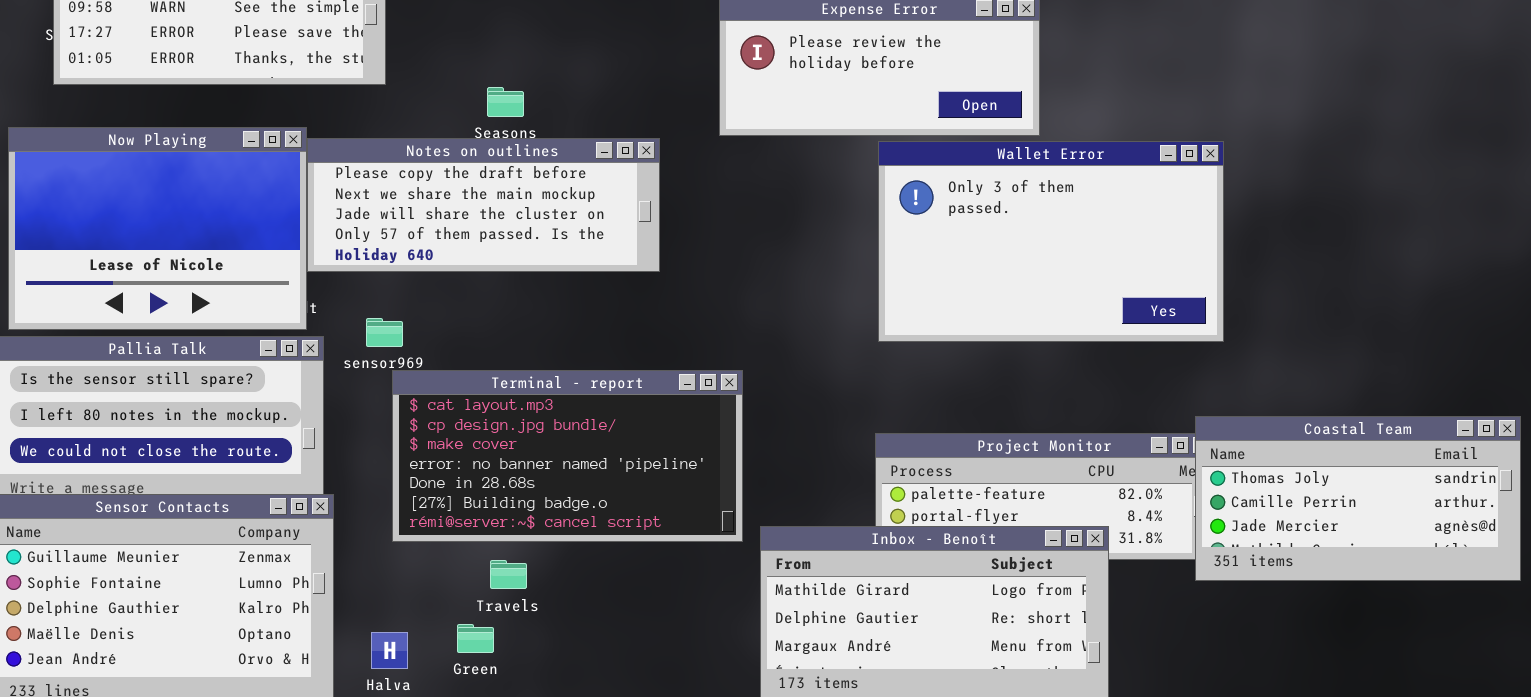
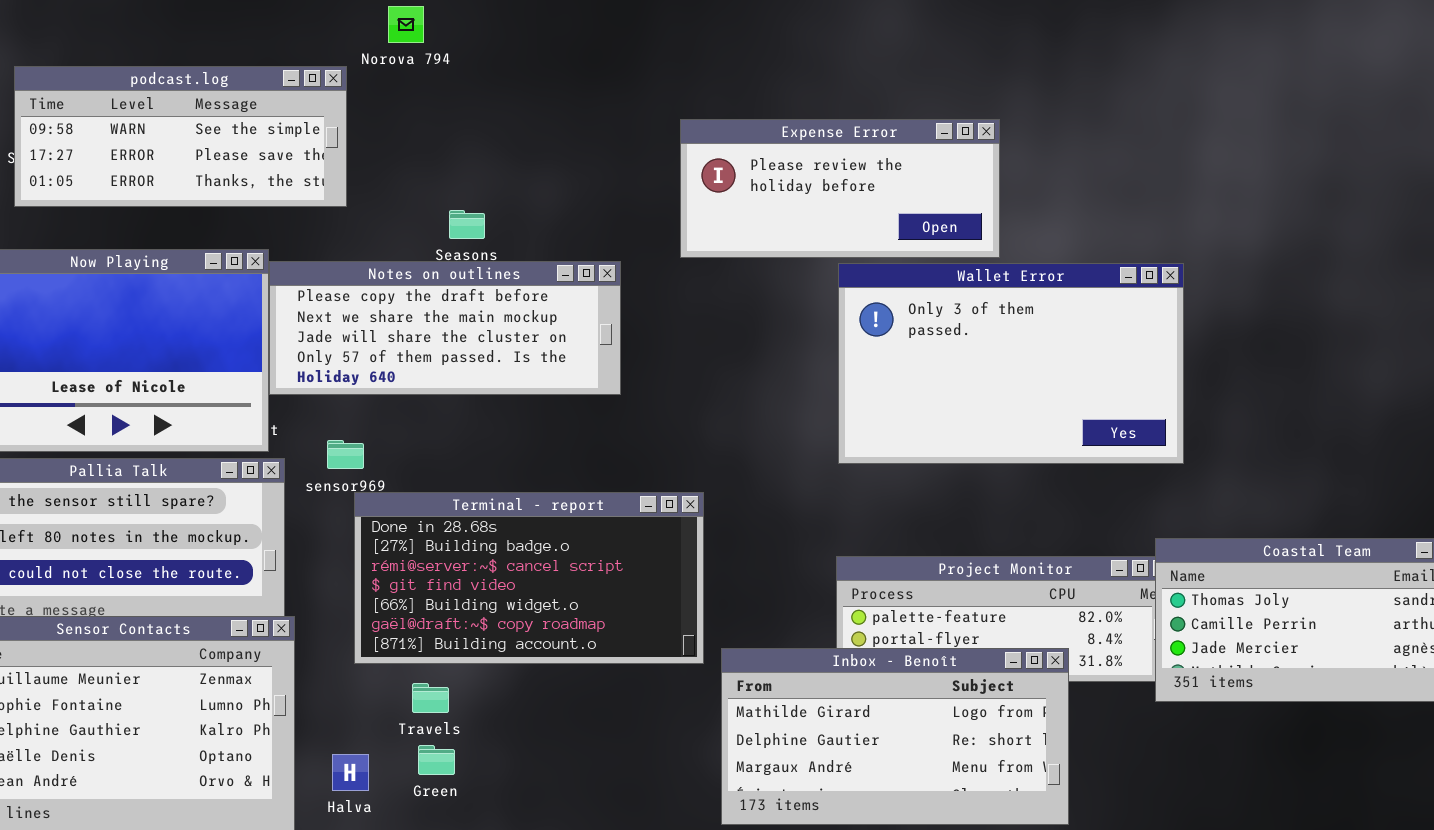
Terminal - report: [392,370,743,542] -> [354,492,704,664], scrolled down 4 rows
Travels: [490,560,527,589] -> [412,683,449,713], moved

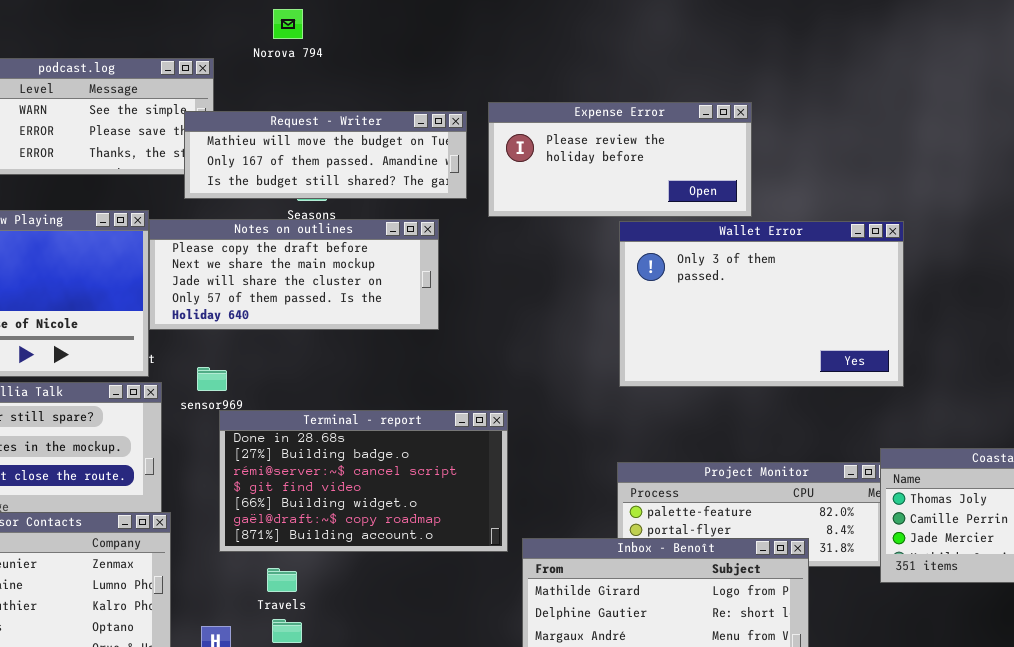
Norova 794: [388,6,424,43] -> [273,9,303,39], moved
Request - Writer: none -> [184,111,467,199], opened

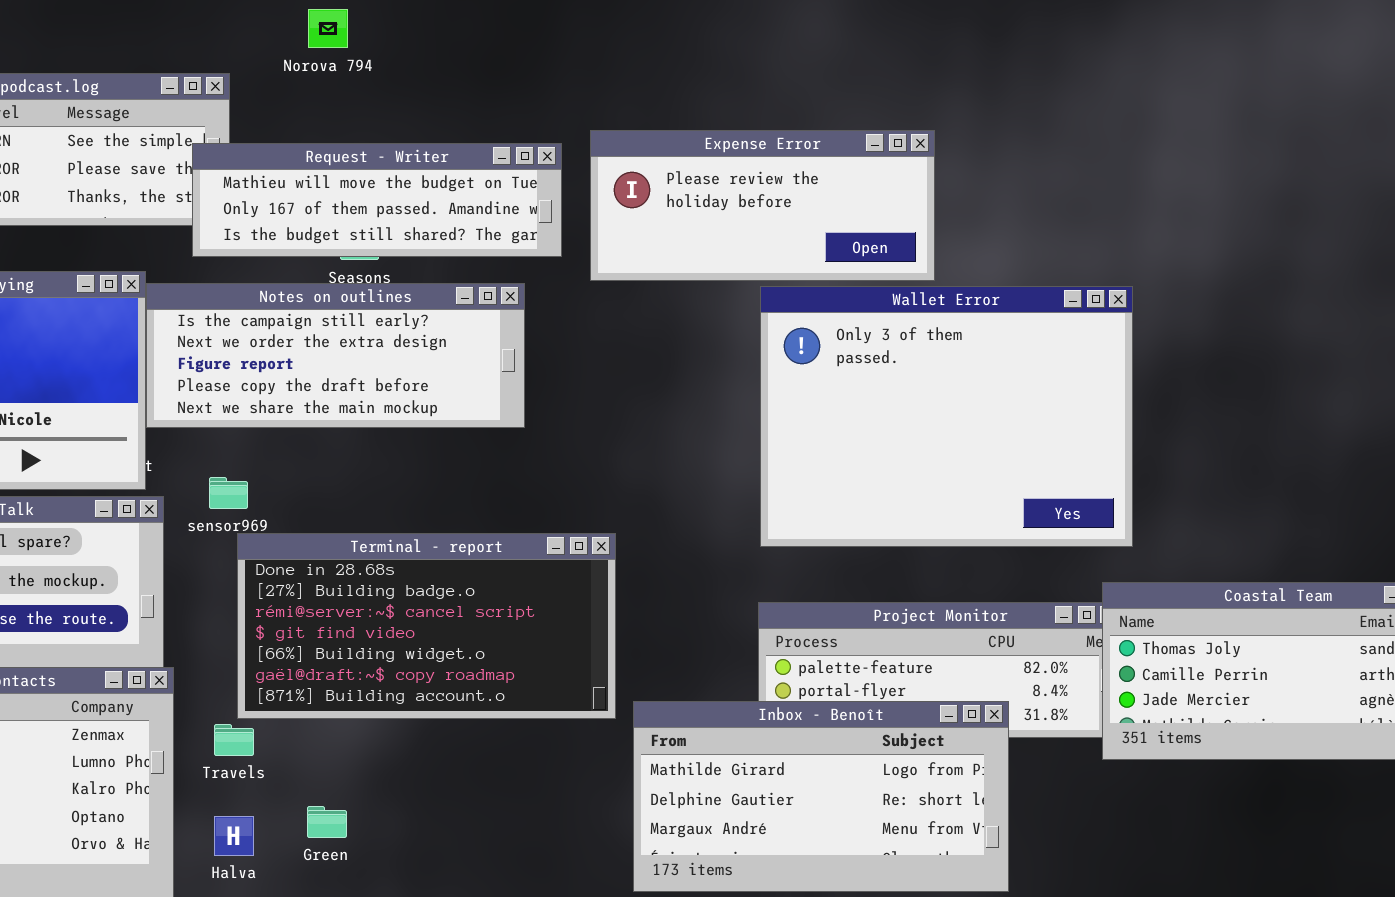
Notes on outlines: [149,219,439,330] -> [146,283,525,428], scrolled up 3 rows
Wallet Error: [619,221,904,387] -> [760,286,1133,547], resized
Travels: [267,568,297,592] -> [214,724,254,756], moved

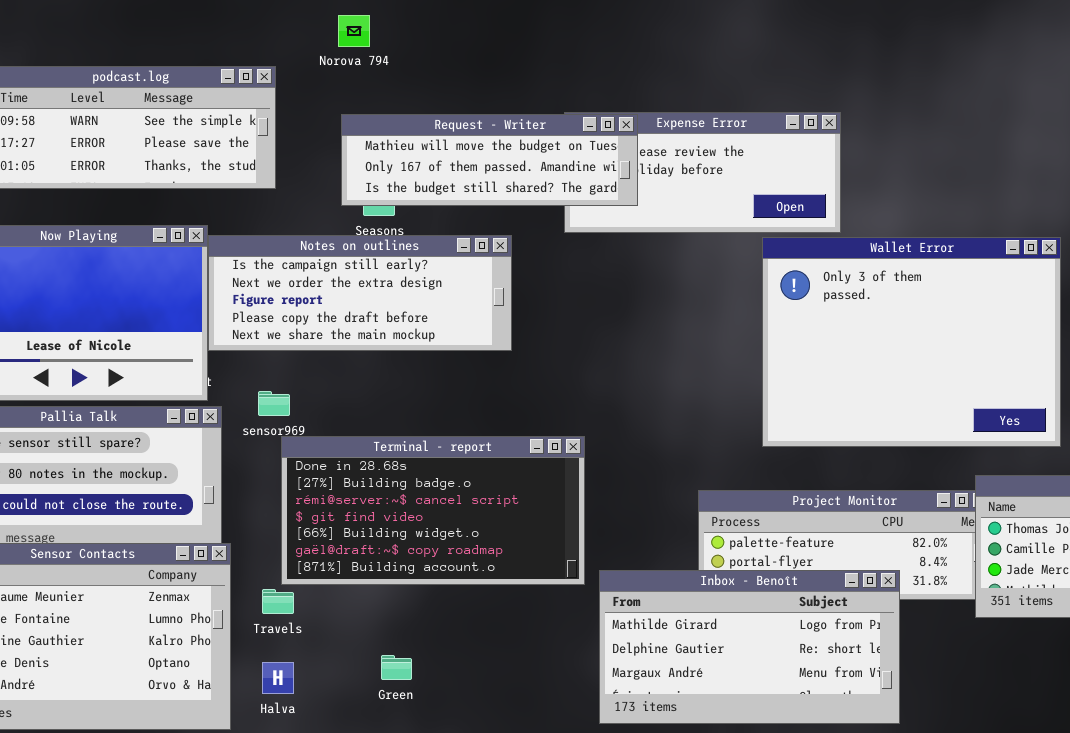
Request - Writer: [192,143,562,257] -> [341,114,638,206], moved
Wallet Error: [760,286,1133,547] -> [762,237,1061,447], moved
Green: [307,806,347,838] -> [381,655,412,680], moved

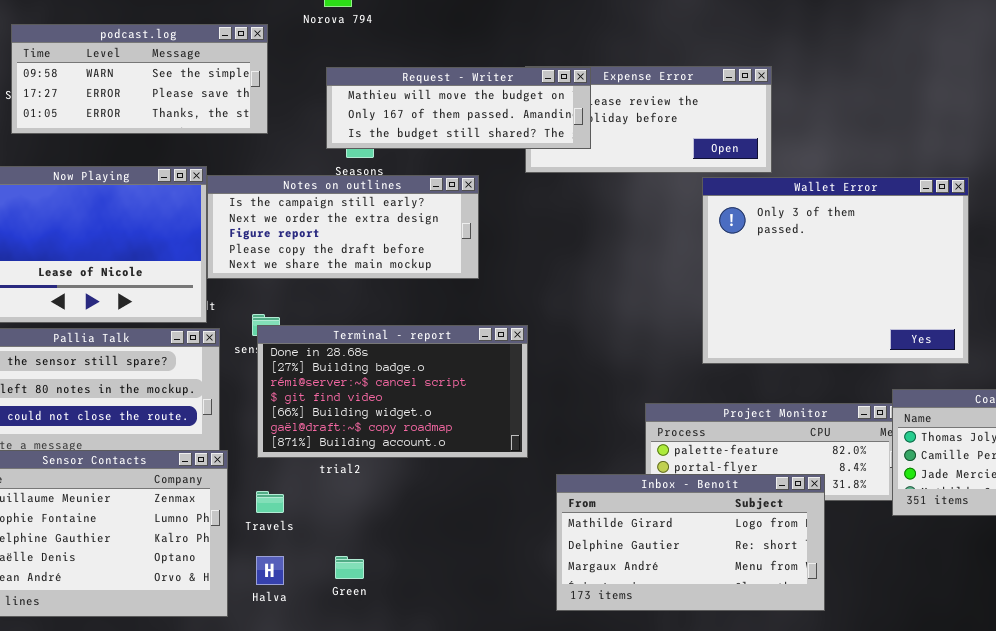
Terminal - report: [281,436,585,585] -> [257,325,528,458], moved
Green: [381,655,412,680] -> [335,556,364,579], moved

